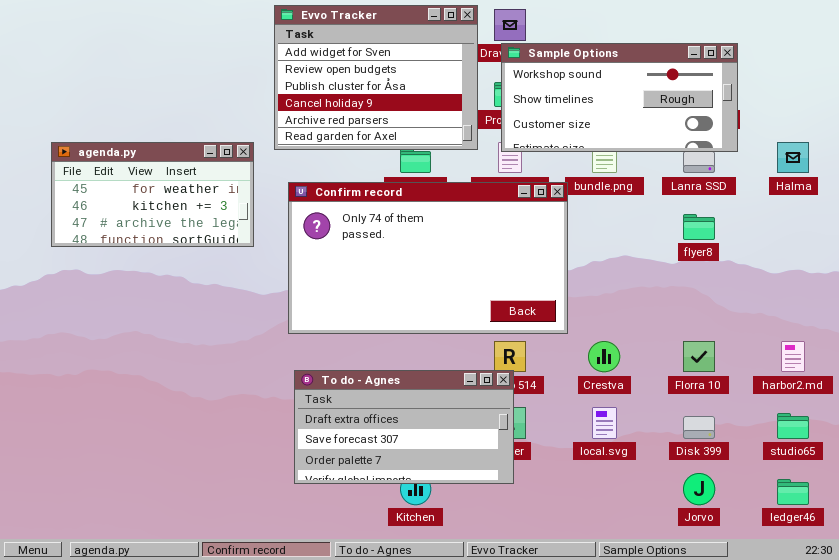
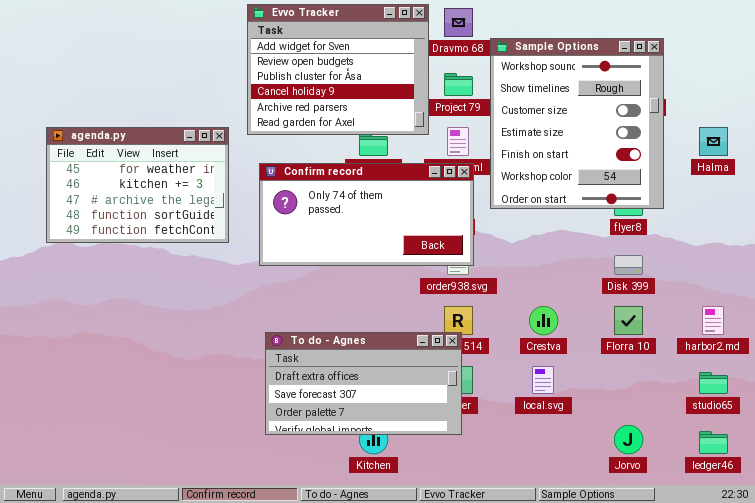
Sample Options: [501,43,738,152] -> [490,38,664,209], resized
agenda.py: [51,142,254,247] -> [46,127,229,243], resized
Confirm record: [288,182,568,334] -> [259,163,474,266], resized
Disk 399: [683,416,715,439] -> [614,255,643,275], moved

